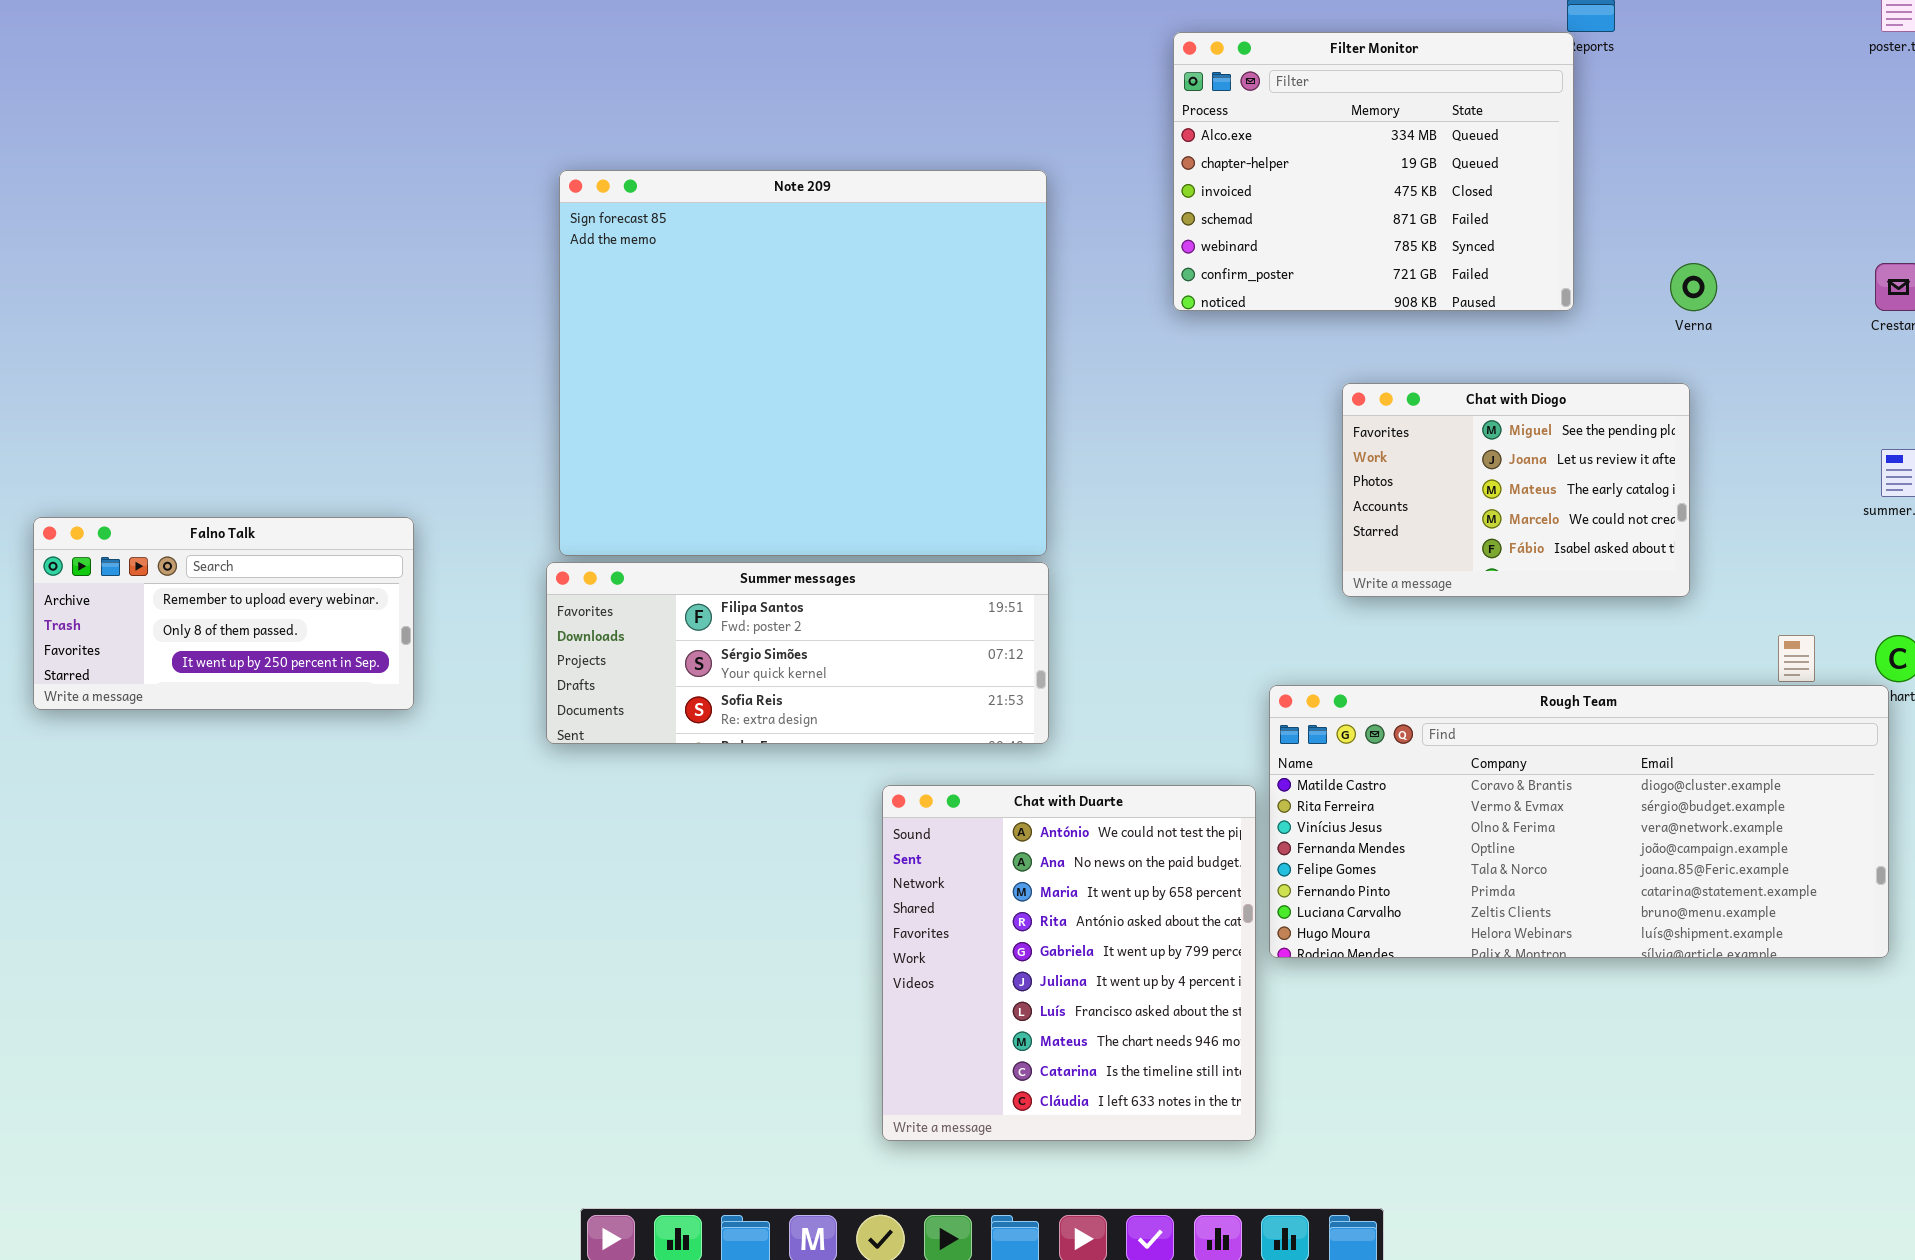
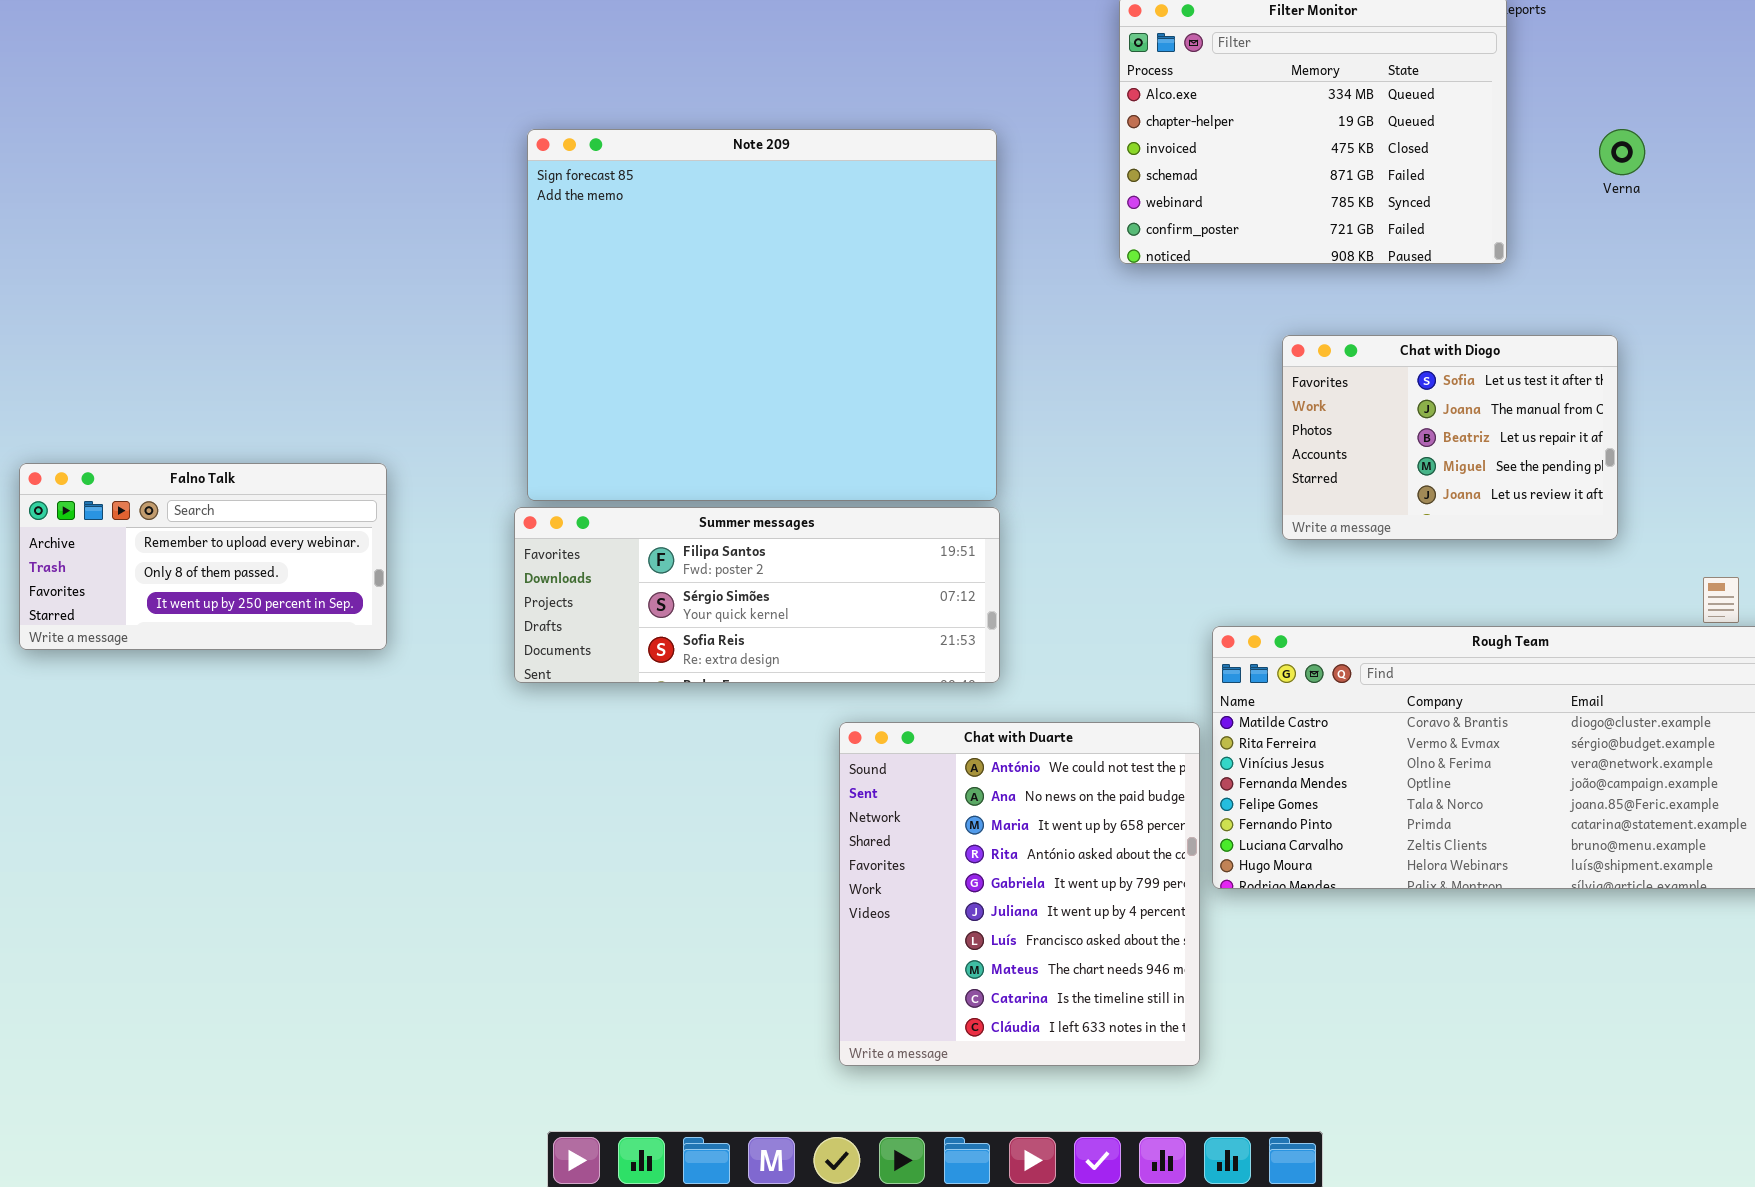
Verna: [1670,263,1717,311] -> [1599,129,1645,175], moved
Chat with Diogo: [1342,383,1690,597] -> [1282,335,1618,540], scrolled up 3 rows

